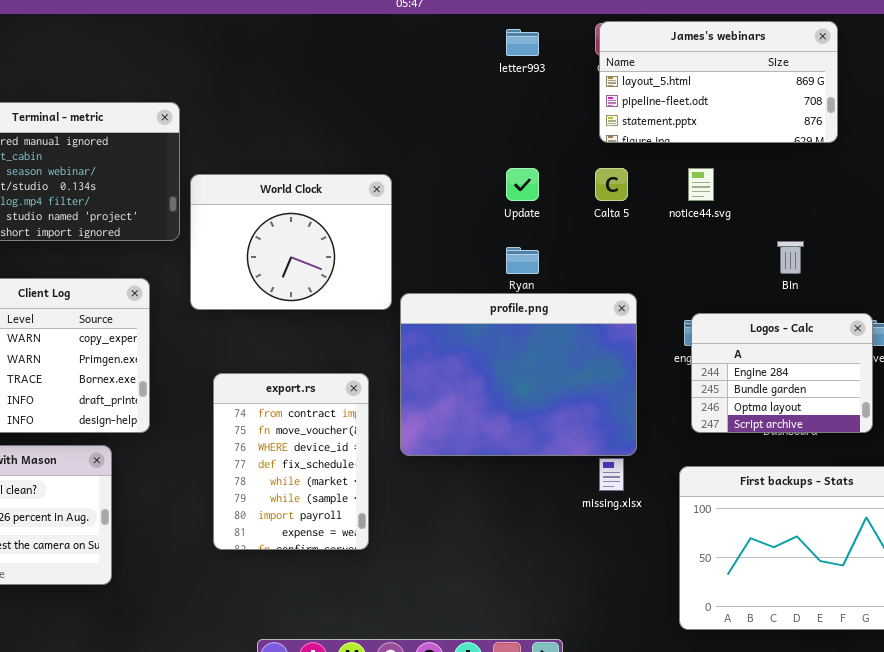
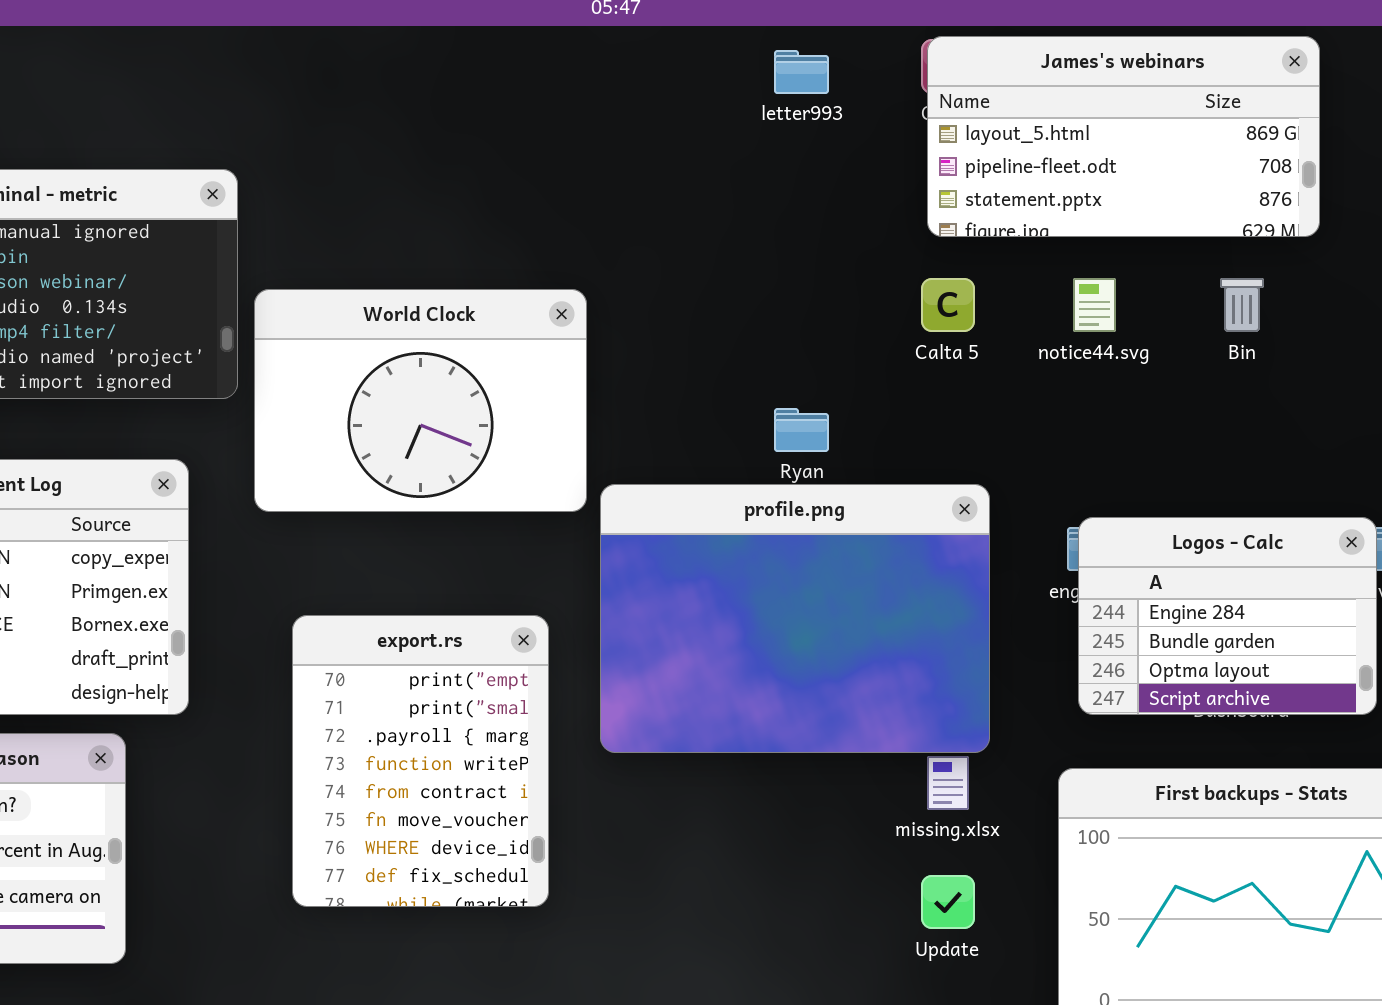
Update: [506,168,539,201] -> [921,875,975,929], moved
Bin: [777,241,804,274] -> [1220,278,1264,332], moved
export.rs: [213,373,369,550] -> [292,615,549,907], scrolled up 4 rows

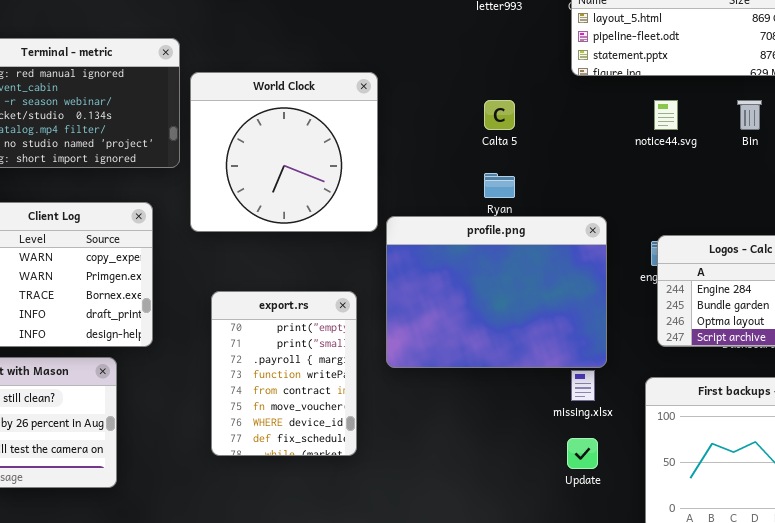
Calta 5: [921,278,975,332] -> [484,100,515,130], moved
World Clock: [254,289,587,512] -> [190,72,378,232], resized

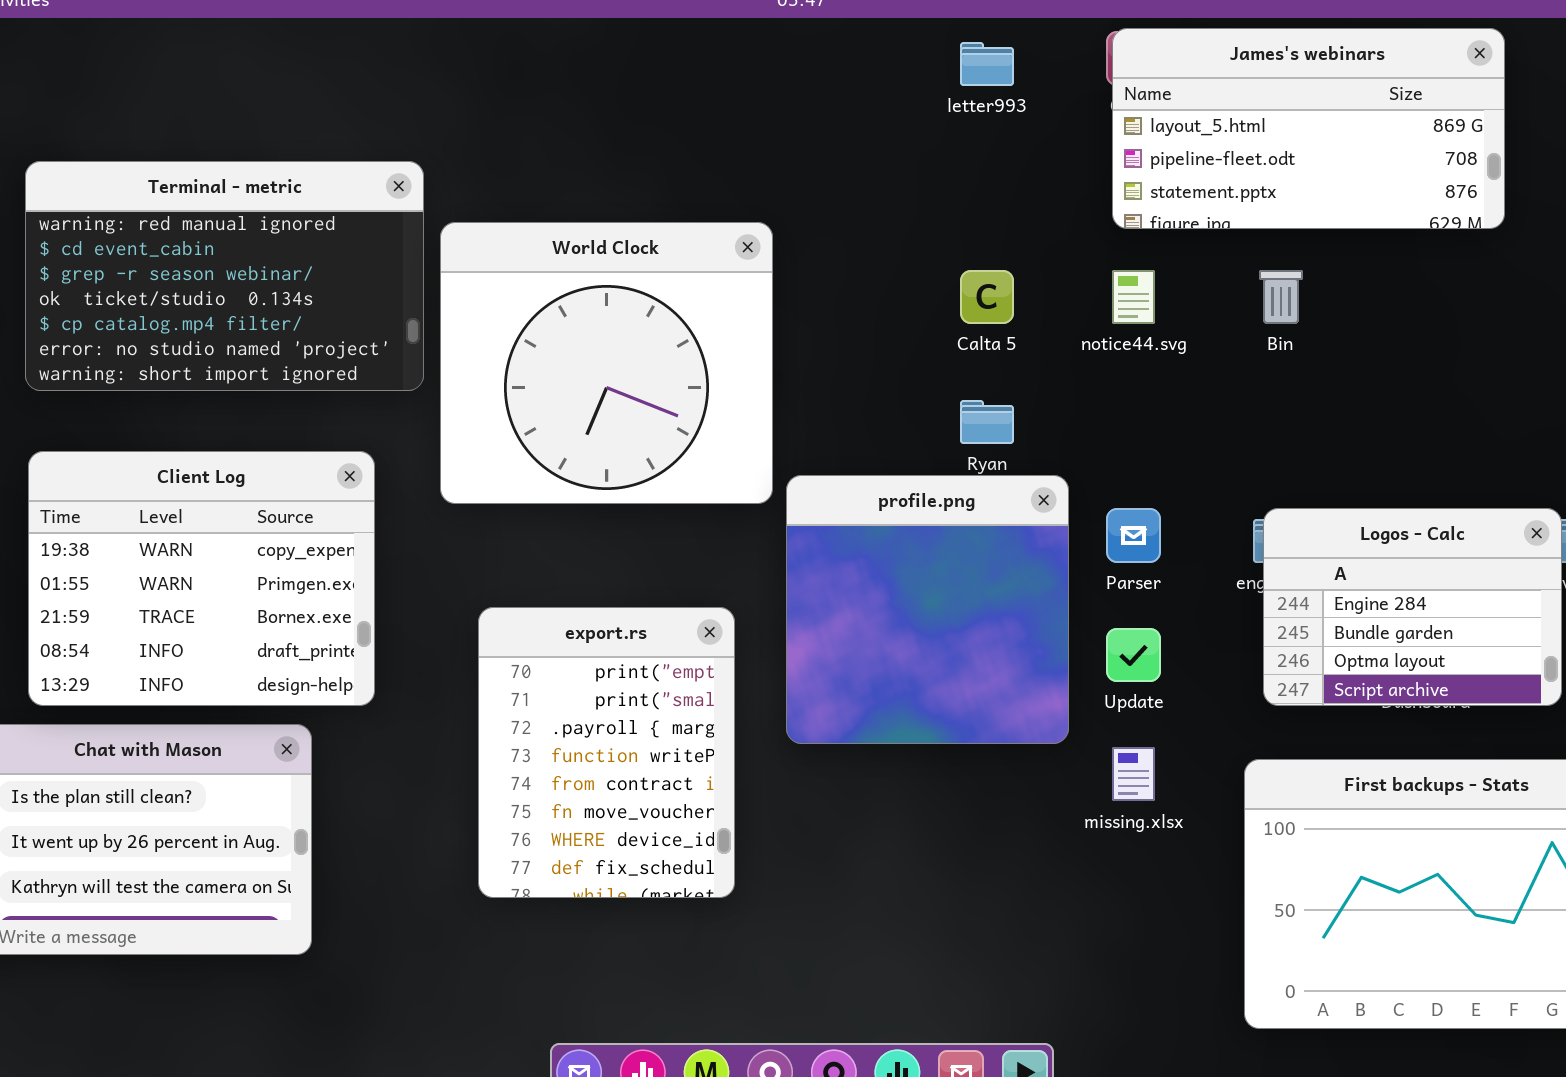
notice44.svg: [654,100,678,130] -> [1112,270,1155,324], moved
Bin: [737,100,762,130] -> [1259,270,1303,324], moved
profile.png: [386,216,607,368] -> [786,475,1069,744], resized
Update: [567,438,598,469] -> [1106,628,1161,682], moved

